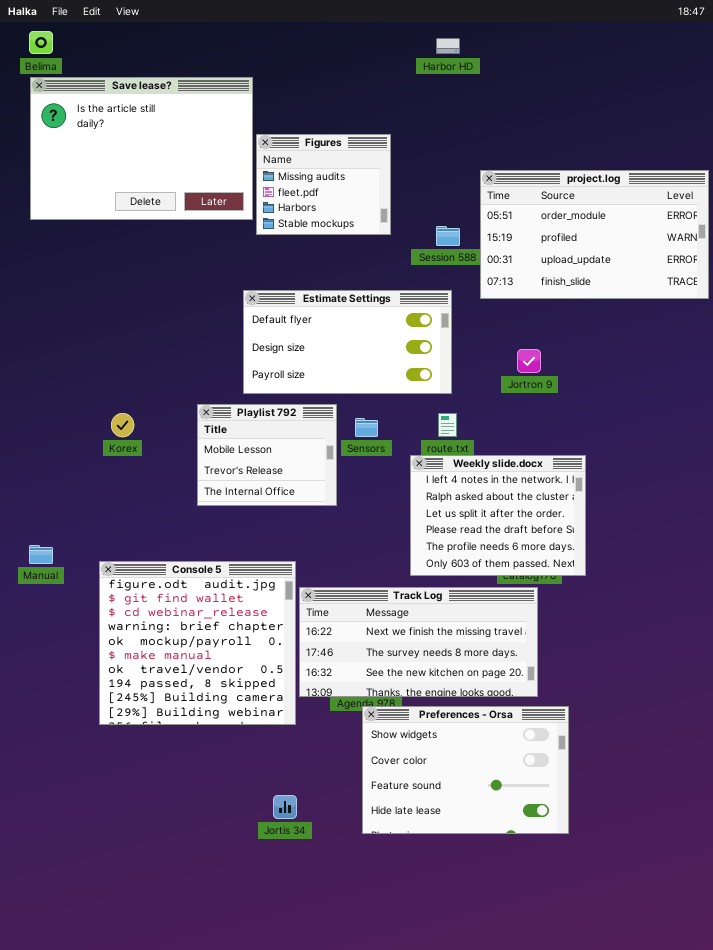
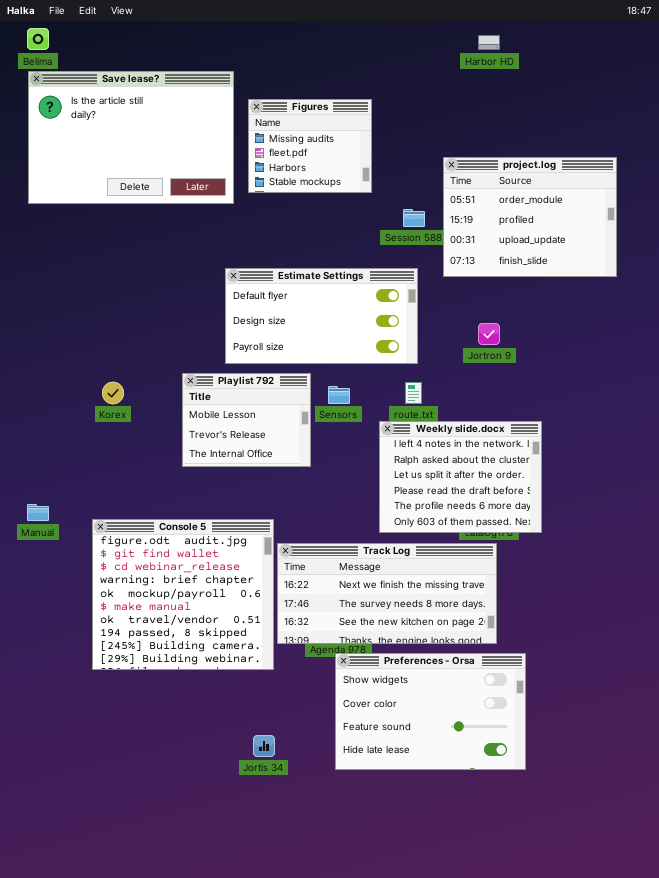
Harbor HD: [436,38,460,54] -> [478,35,500,50], moved
Figures: [256,134,391,235] -> [248,99,372,193], moved
project.log: [480,170,709,299] -> [443,157,617,277], resized

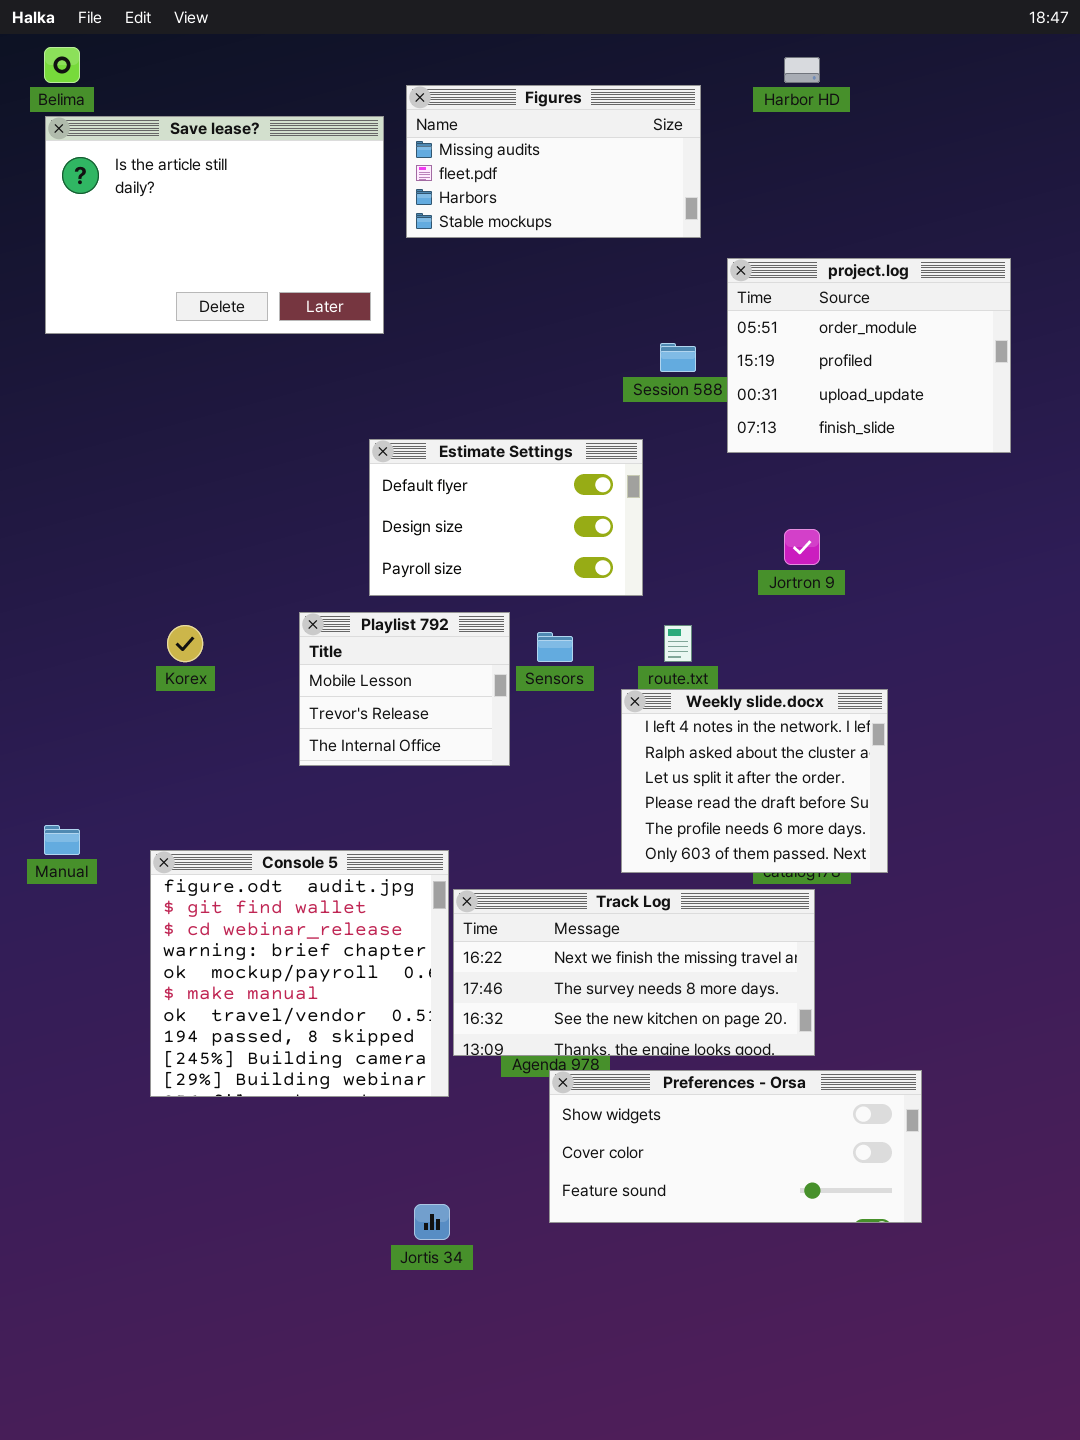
Figures: [248,99,372,193] -> [406,85,701,238], moved, resized
Estimate Settings: [225,268,418,364] -> [369,439,643,596], resized
Preferences - Orsa: [335,653,526,770] -> [549,1070,922,1223], resized

